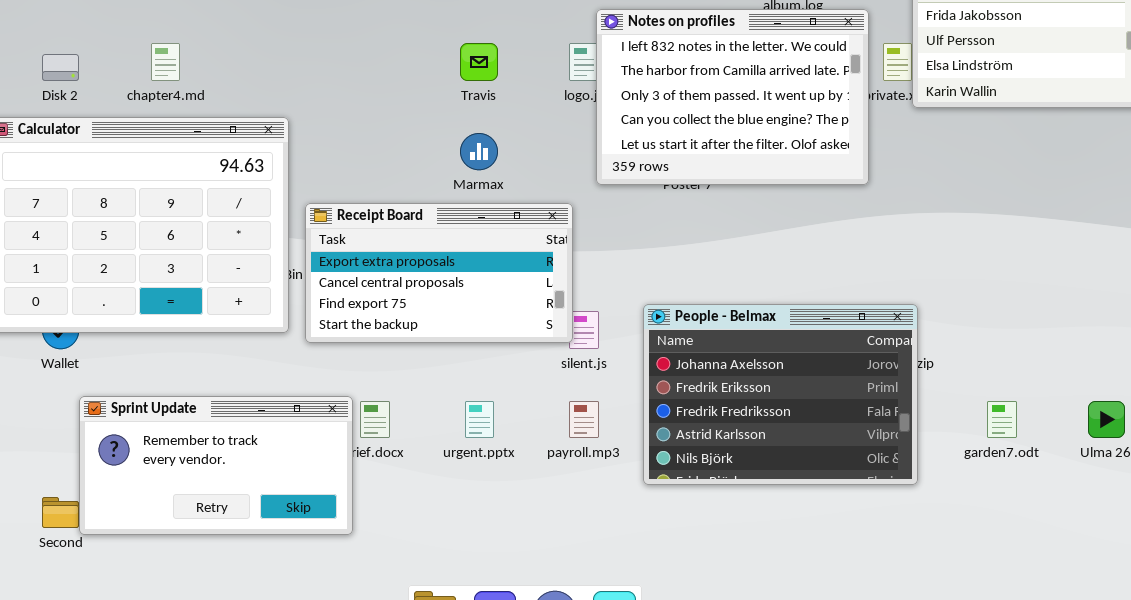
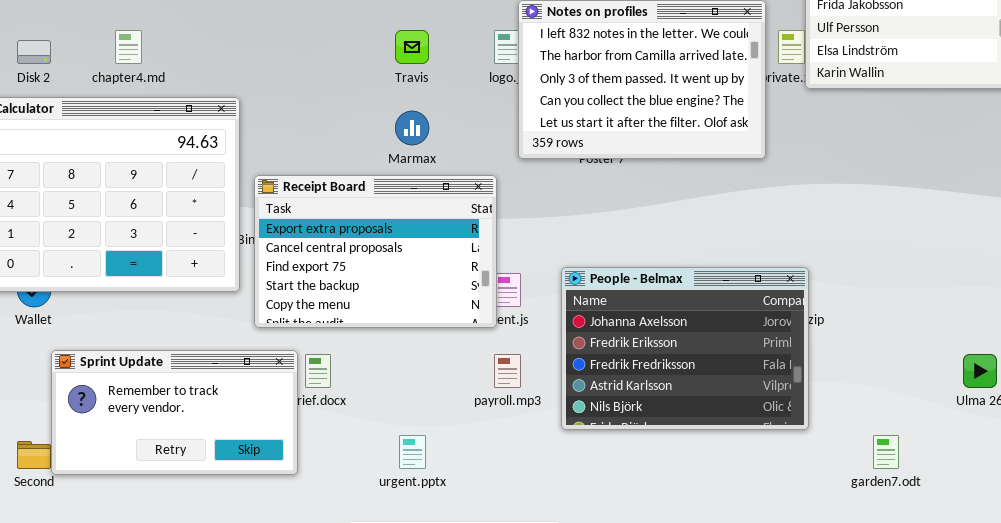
Receipt Board: [305,203,573,343] -> [254,175,497,328], resized
urgent.pptx: [465,401,494,438] -> [399,435,426,469], moved
garden7.odt: [987,401,1017,438] -> [873,435,899,469], moved

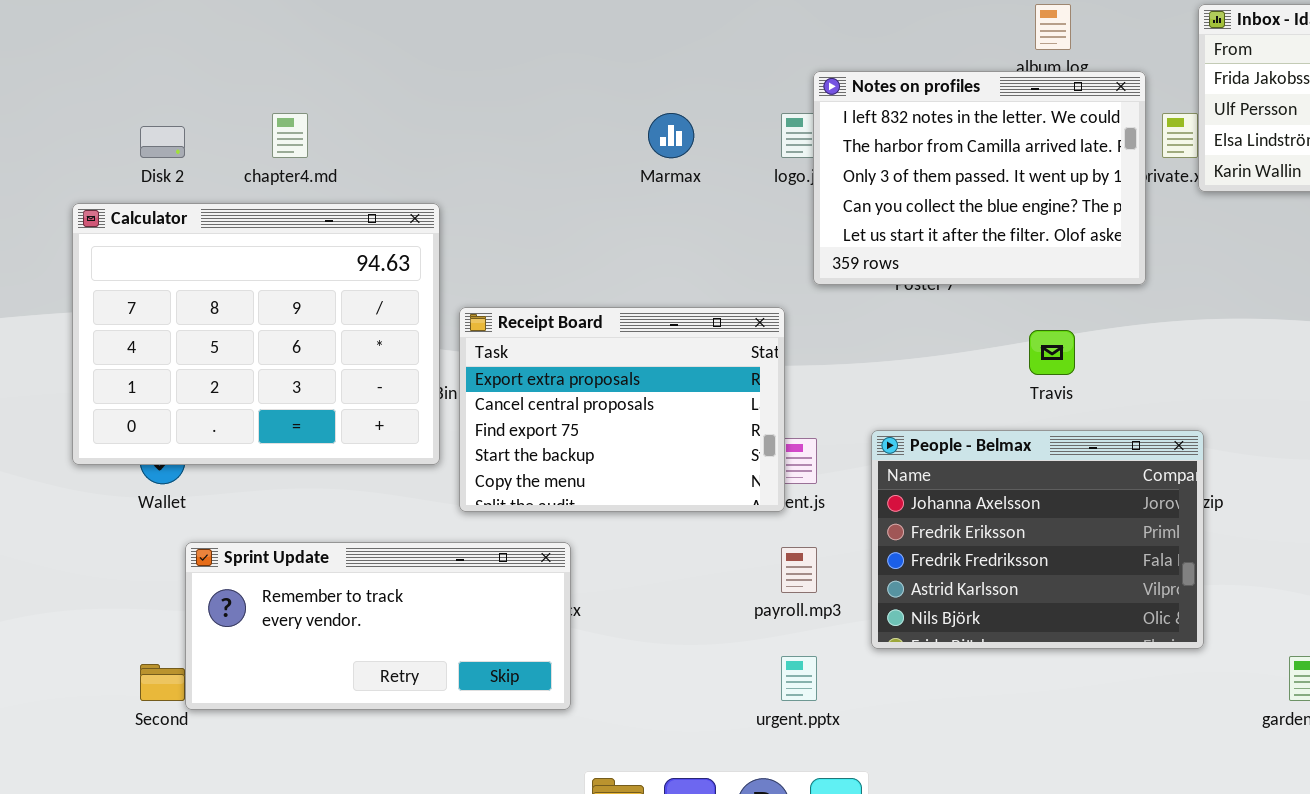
Travis: [395,30,429,64] -> [1029,330,1075,375], moved
Marmax: [395,111,429,145] -> [648,113,694,158], moved
Sprint Update: [51,350,298,475] -> [185,542,571,710], resized
urgent.pptx: [399,435,426,469] -> [781,656,817,701], moved

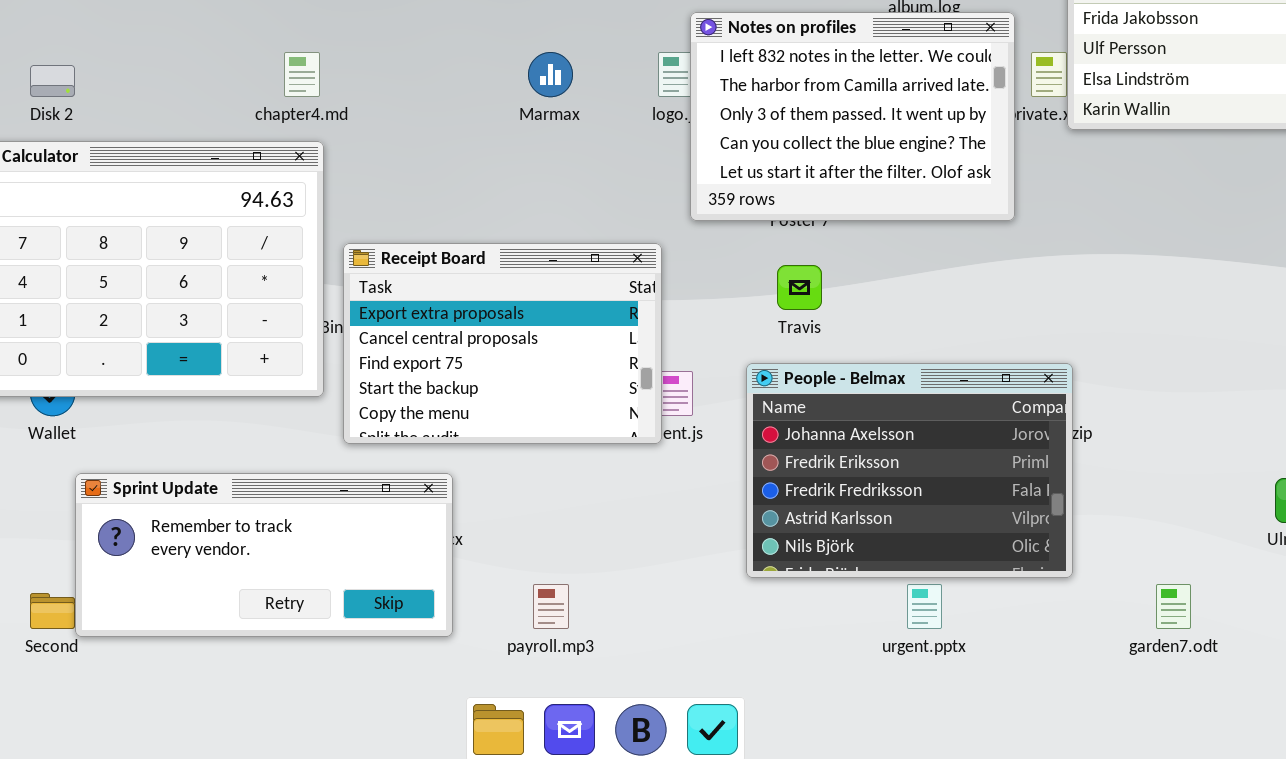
chapter4.md: [272,113,308,158] -> [284,52,320,97], moved
Travis: [1029,330,1075,375] -> [777,265,822,310], moved
payroll.mp3: [781,547,817,593] -> [533,584,569,629], moved
urgent.pptx: [781,656,817,701] -> [907,584,942,629], moved

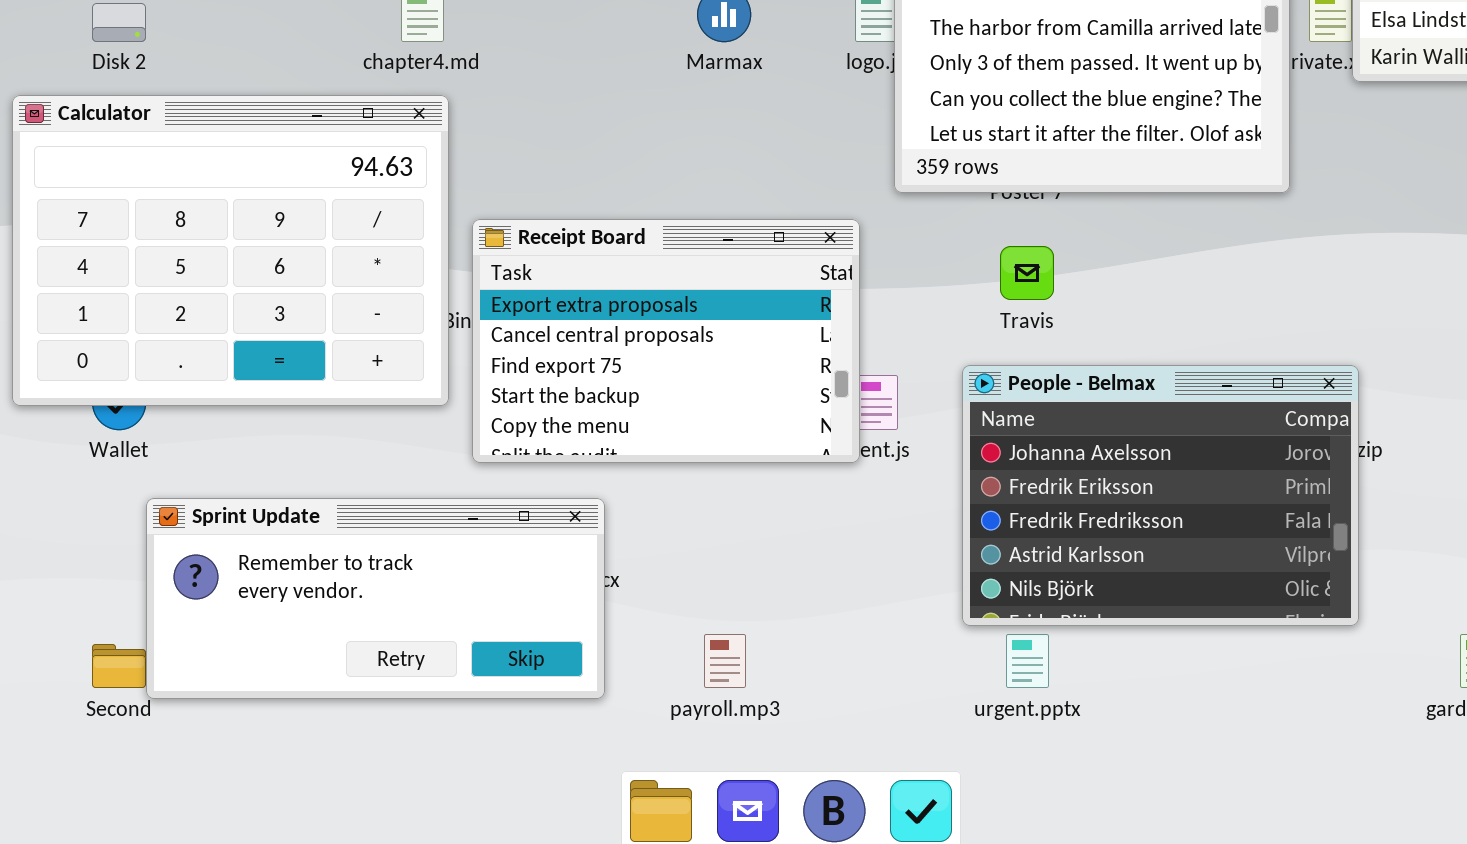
urgent.pptx: [907,584,942,629] -> [1006,634,1049,688], moved

